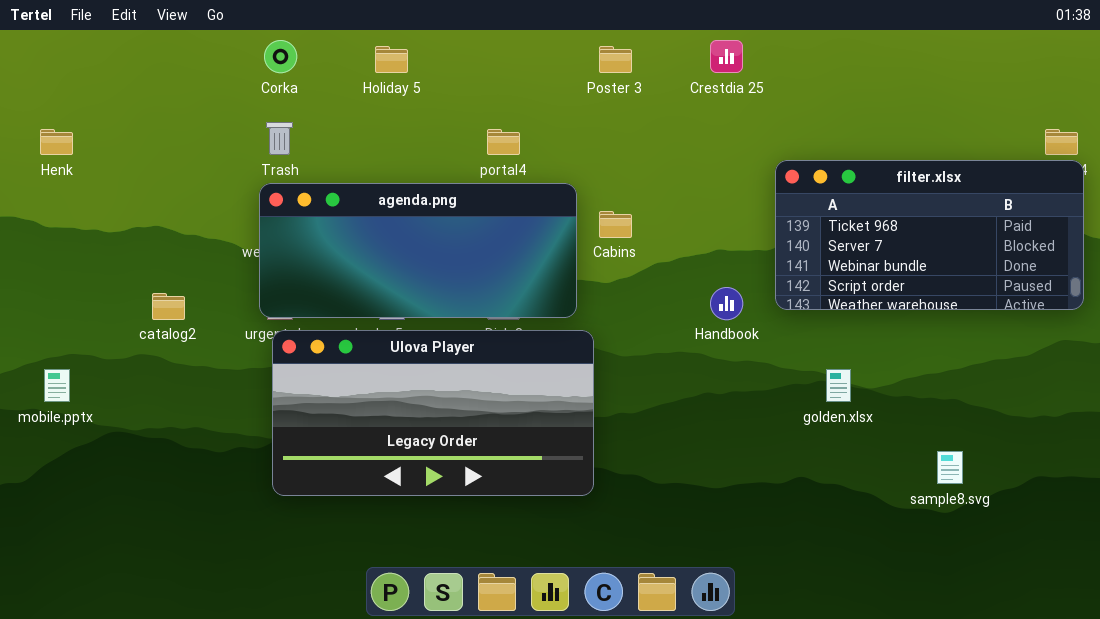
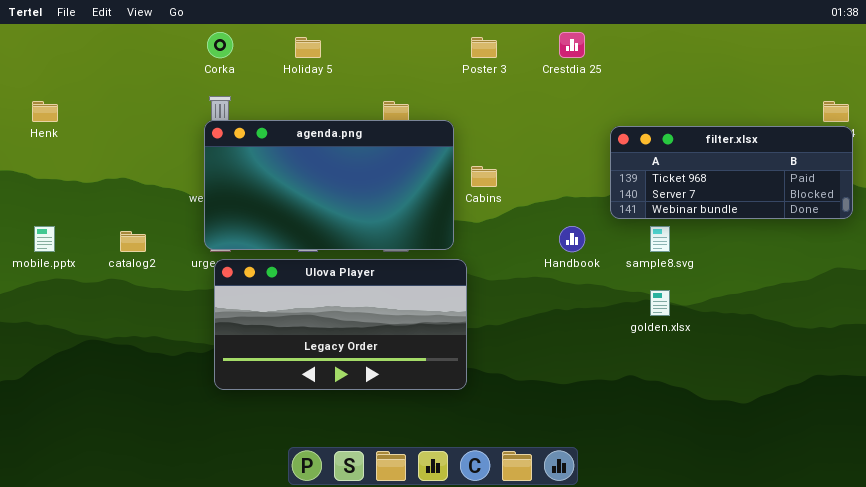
filter.xlsx: [775,160,1084,310] -> [610,126,853,219], resized
agenda.png: [259,183,577,318] -> [204,120,454,250], resized
mobile.pptx: [44,369,70,402] -> [34,226,55,252], moved
sample8.svg: [937,451,963,484] -> [650,226,670,252], moved

